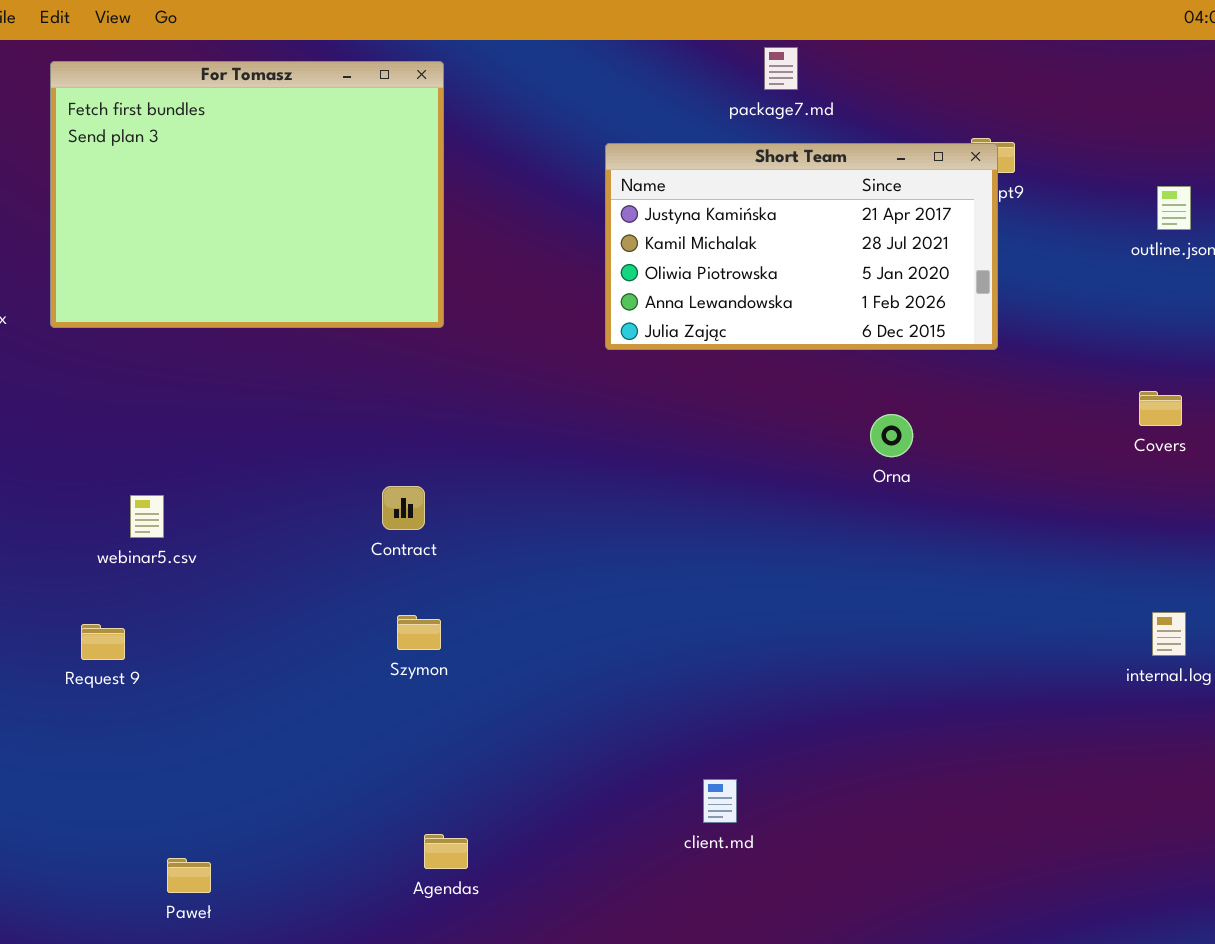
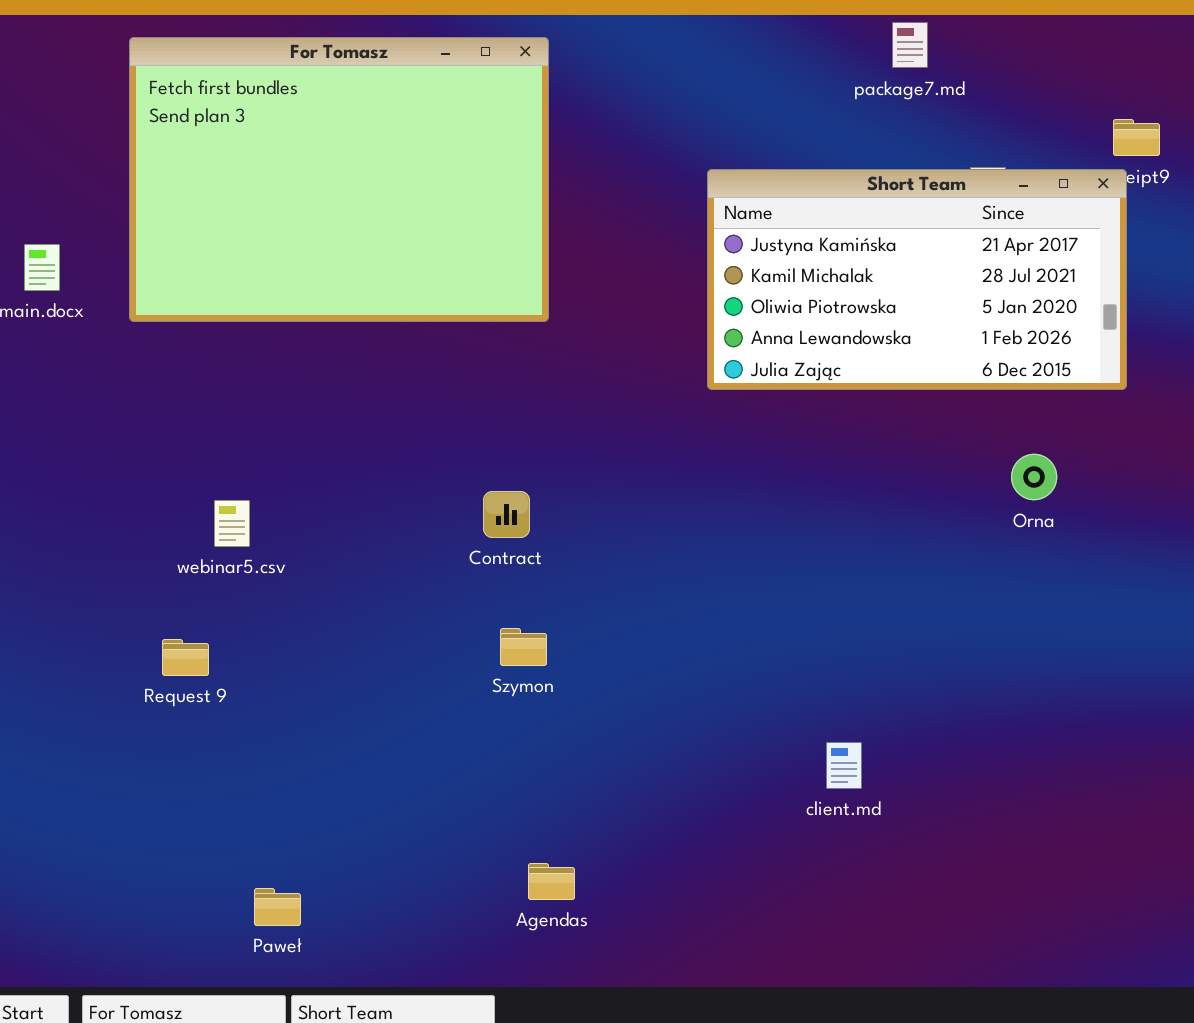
Short Team: [605,143,998,350] -> [707,169,1127,390], moved
Orna: [870,414,913,457] -> [1011,454,1057,500], moved
client.md: [703,779,737,823] -> [826,742,862,789], moved

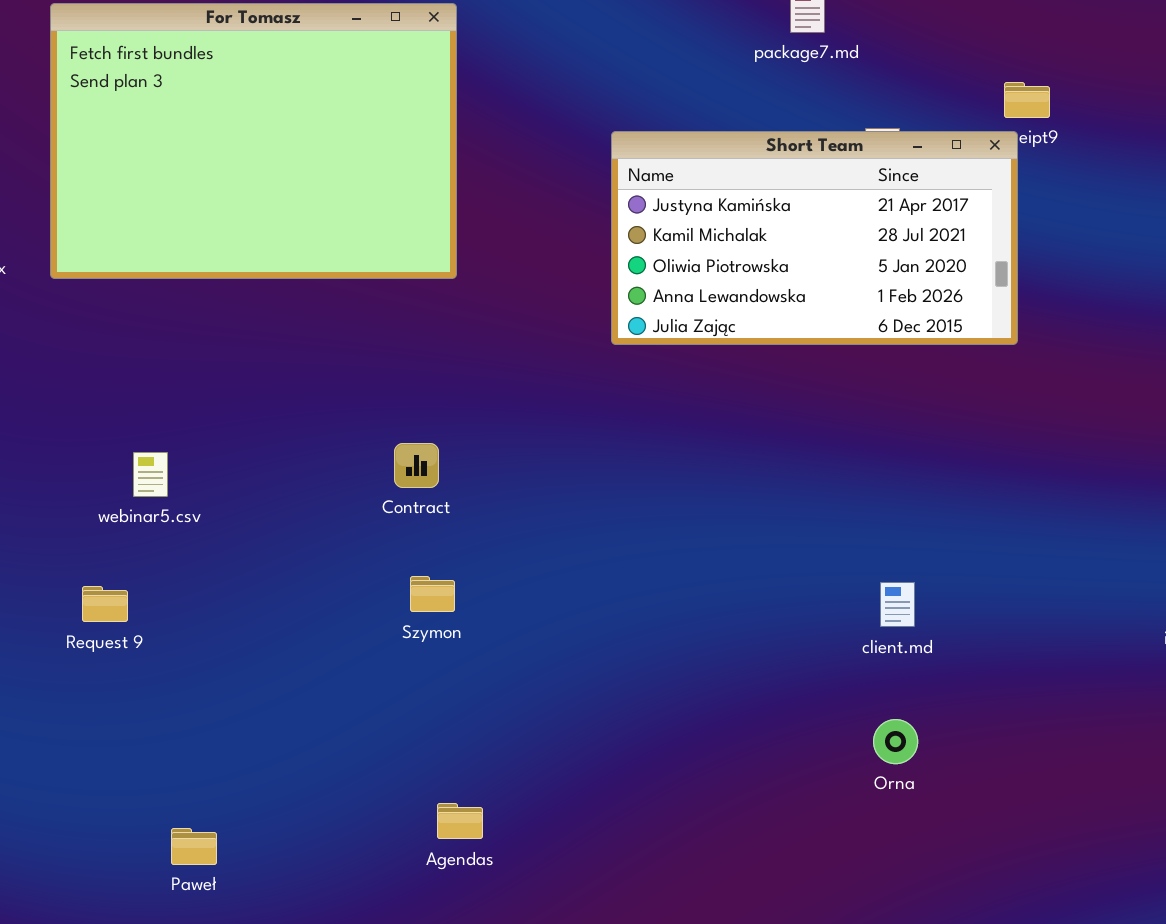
Orna: [1011,454,1057,500] -> [873,719,918,764], moved
client.md: [826,742,862,789] -> [880,582,915,627], moved

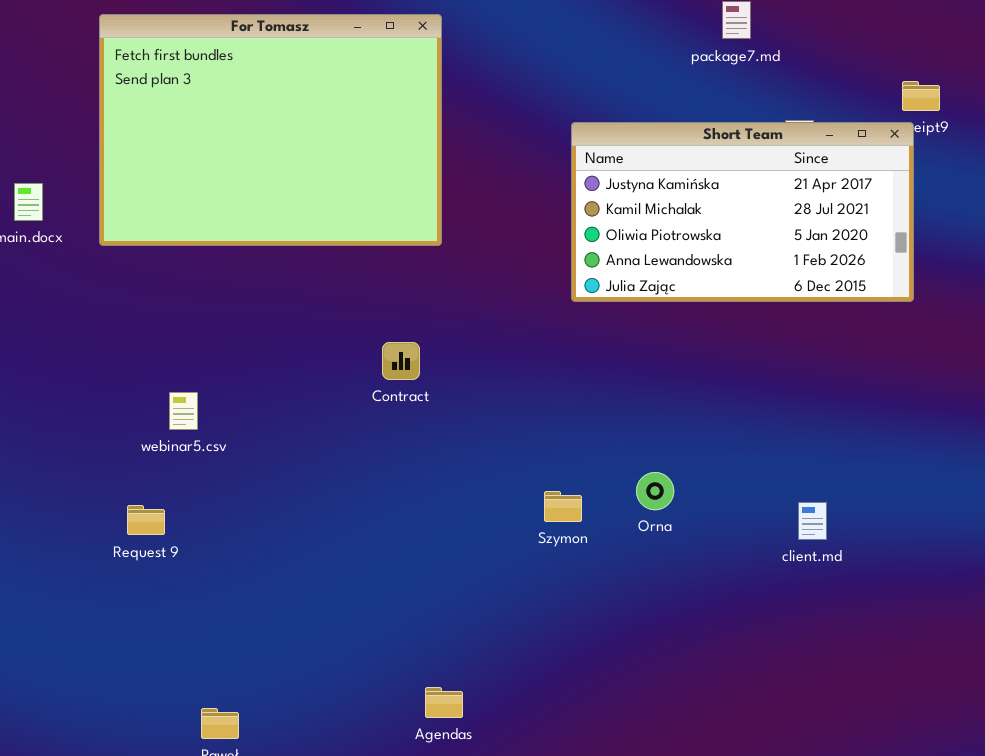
Contract: [394,443,439,488] -> [382,342,420,380], moved
Szymon: [410,576,455,612] -> [544,491,582,522], moved
Orna: [873,719,918,764] -> [636,472,674,510], moved

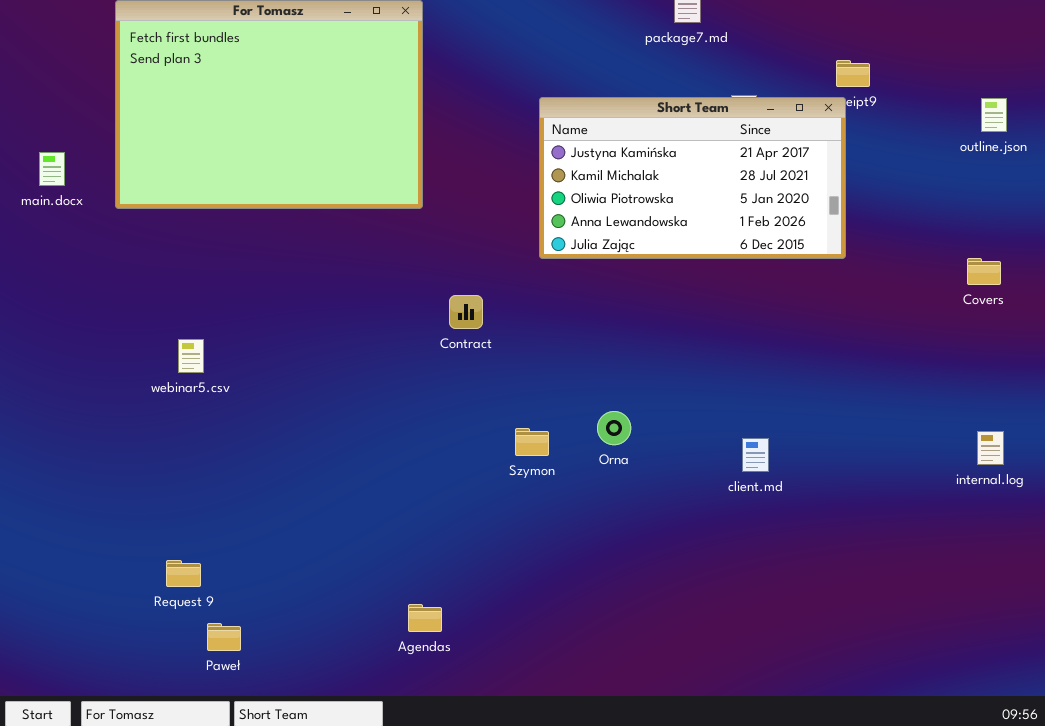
Contract: [382,342,420,380] -> [449,295,483,329], moved
Request 9: [127,505,165,535] -> [166,560,201,587], moved

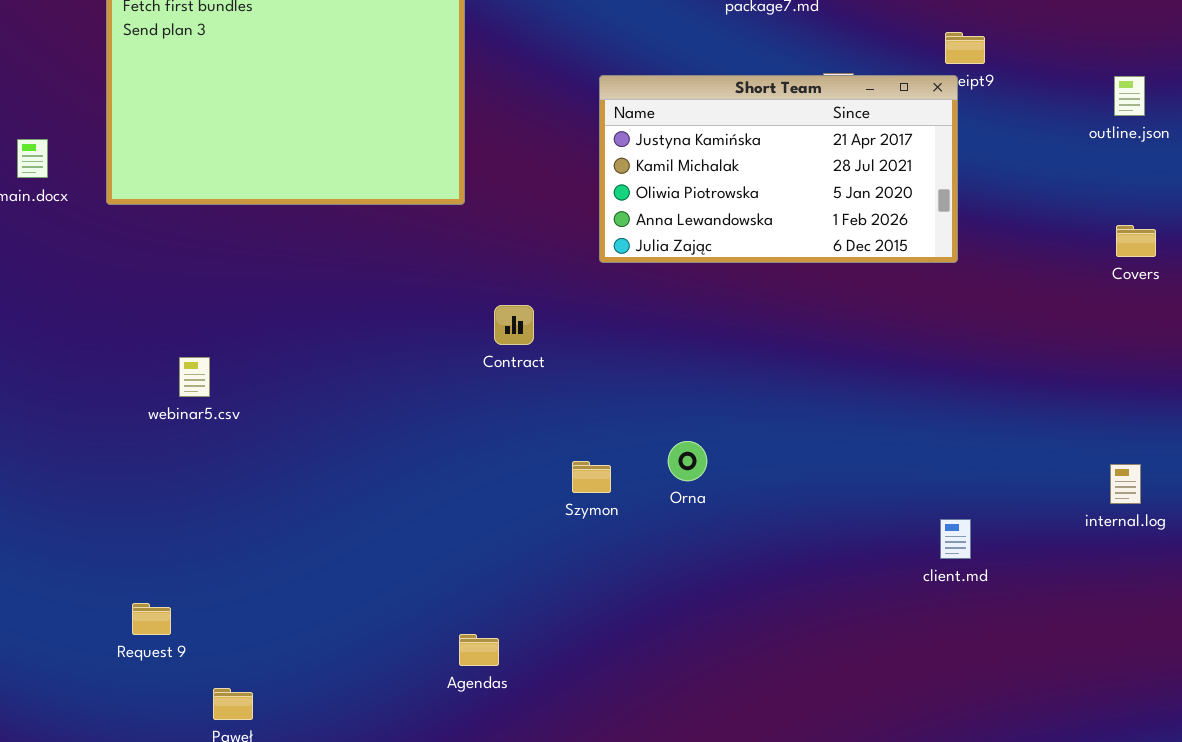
Covers: [967,258,1001,285] -> [1116,225,1156,257], moved
client.md: [742,438,769,472] -> [940,519,971,559], moved
Request 9: [166,560,201,587] -> [132,603,171,635], moved
Agendas: [408,604,442,632] -> [459,634,499,666], moved

